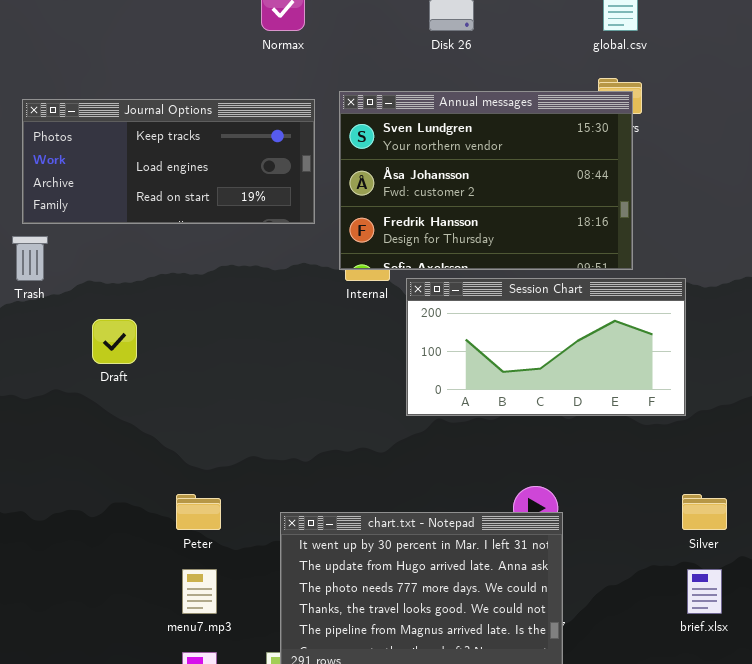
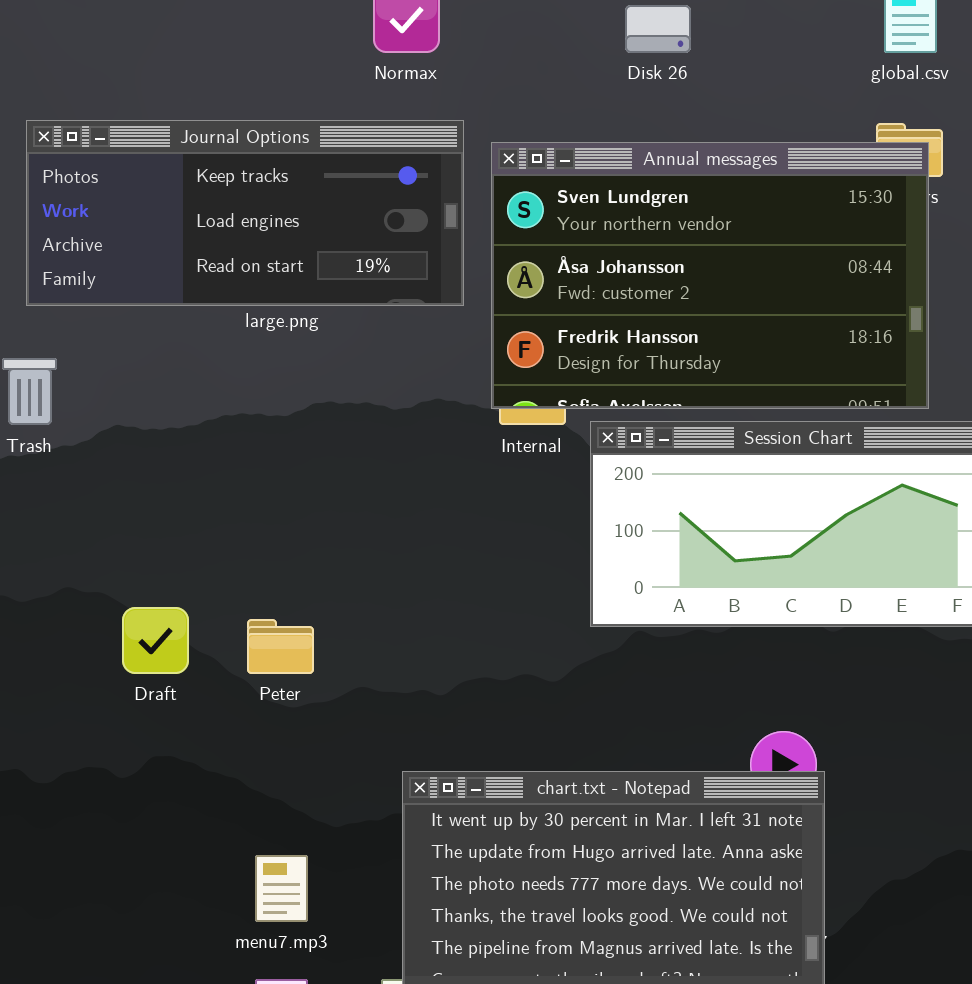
Journal Options: [22,99,315,224] -> [26,120,464,306], moved
Draft: [92,319,137,364] -> [122,607,189,674], moved
Peter: [176,494,221,530] -> [247,619,314,674], moved

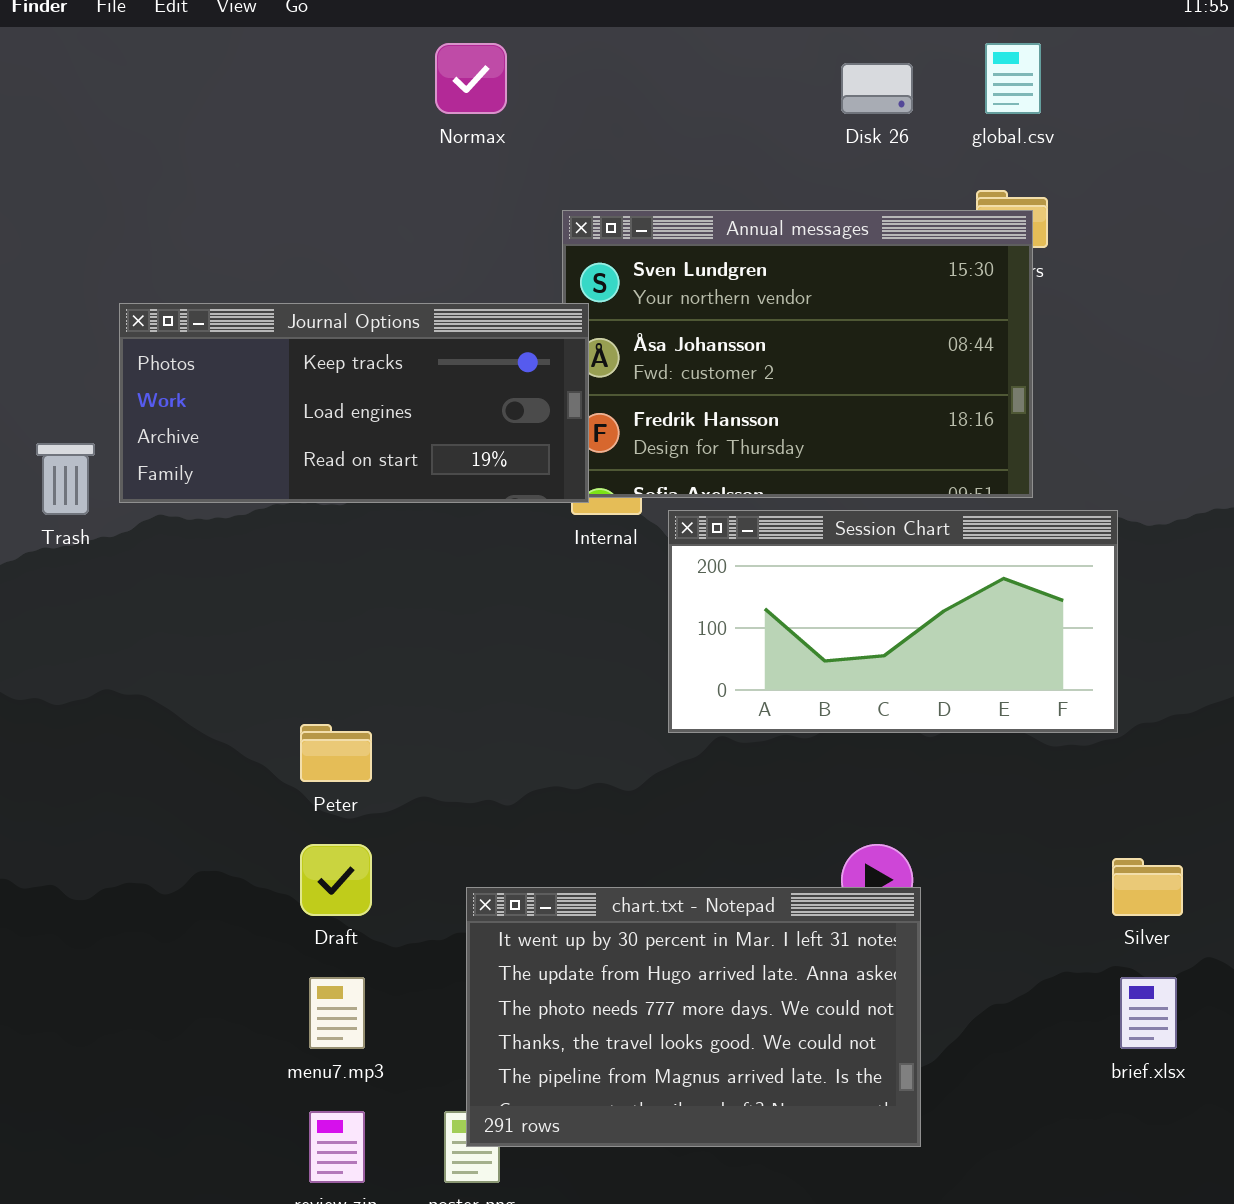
Disk 26: [625,5,691,53] -> [841,63,913,114], moved
Journal Options: [26,120,464,306] -> [119,303,589,503], moved
Draft: [122,607,189,674] -> [300,844,372,916], moved

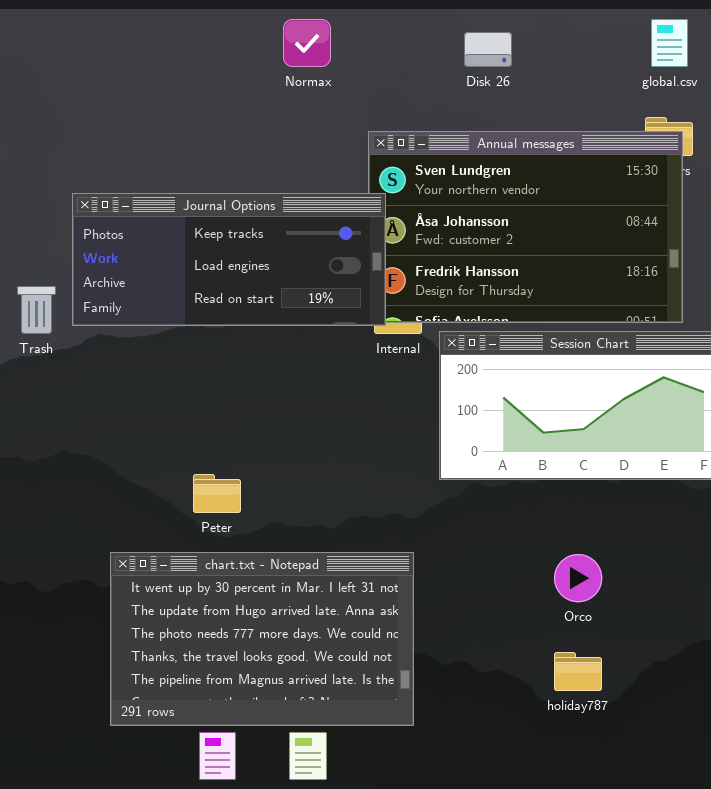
Disk 26: [841,63,913,114] -> [464,32,512,67], moved
chart.txt - Notepad: [466,887,921,1147] -> [110,552,414,726], moved

